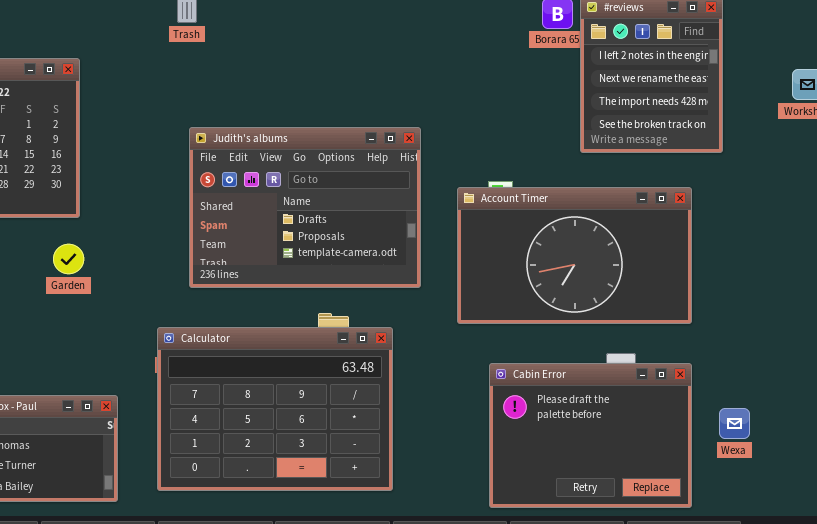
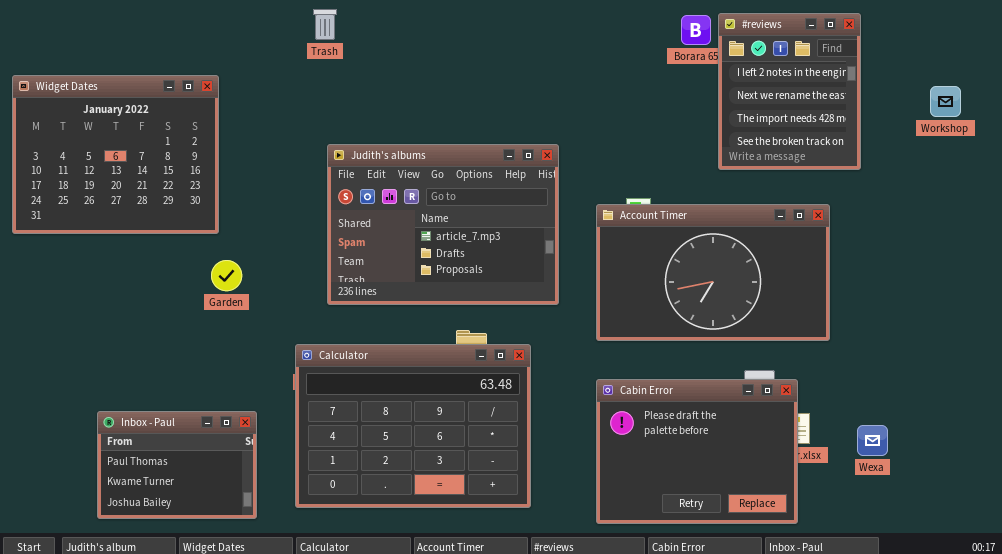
Judith's albums: [189,127,421,288] -> [327,144,559,305], scrolled up 1 row
Garden: [53,244,84,274] -> [211,260,242,291], moved
Cabin Error: [489,363,692,508] -> [596,379,798,524], moved

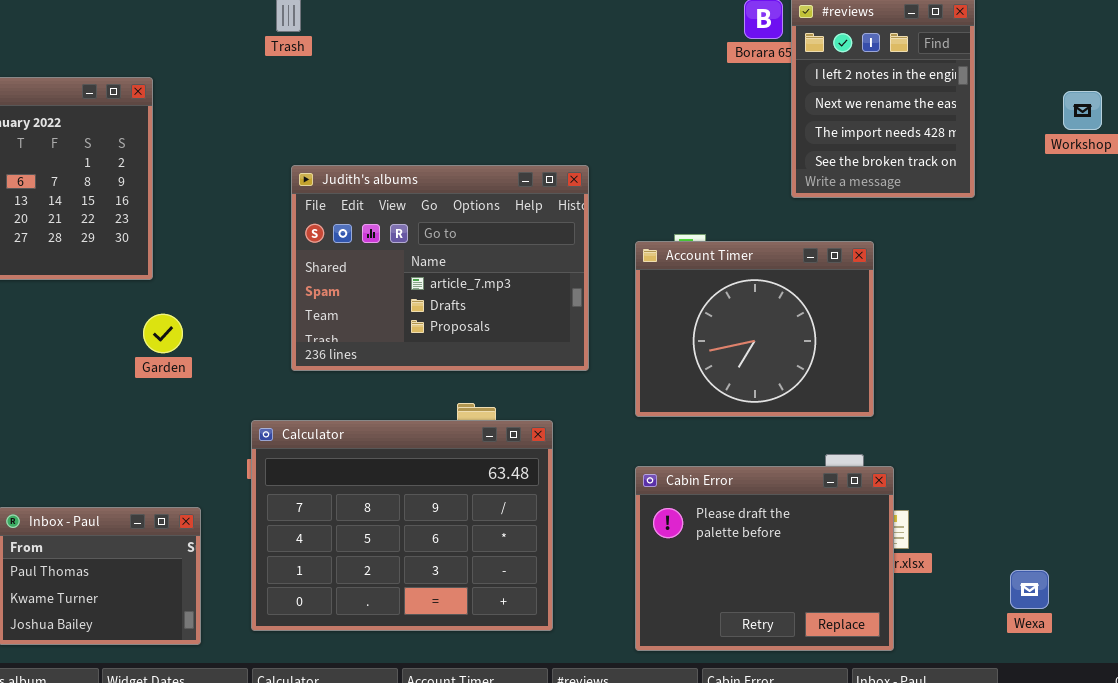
Account Timer: [596,204,830,341] -> [635,241,874,417], resized
Wexa: [857,425,888,456] -> [1010,570,1049,609], moved

